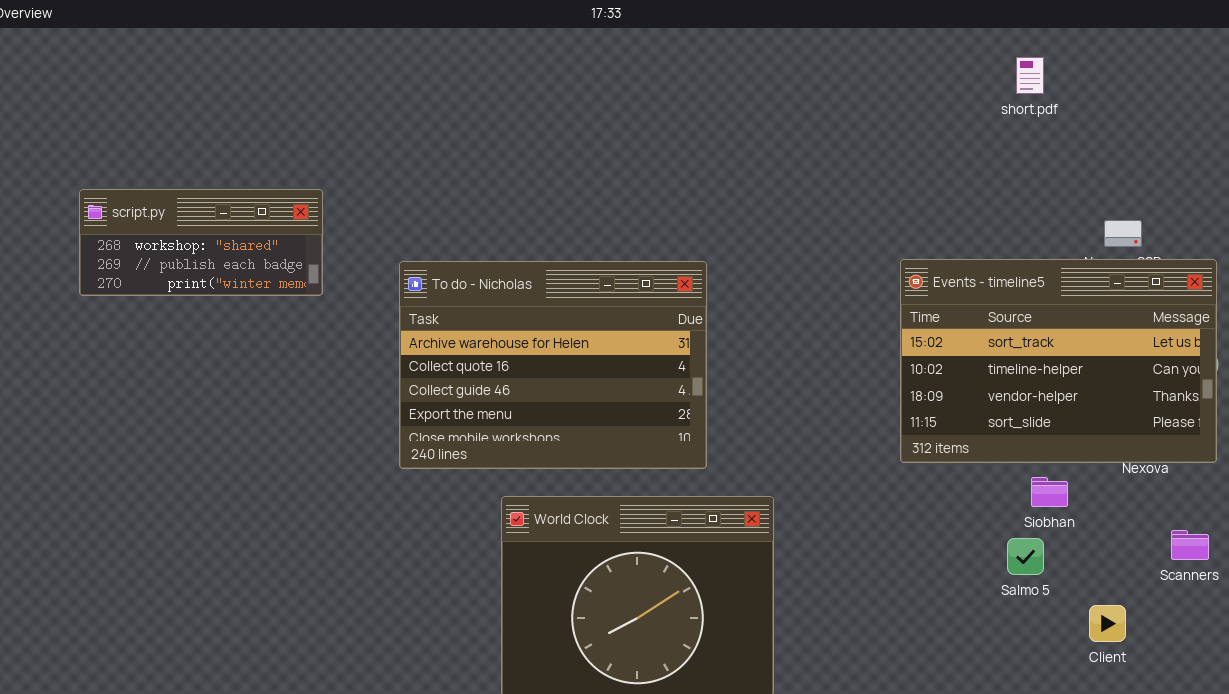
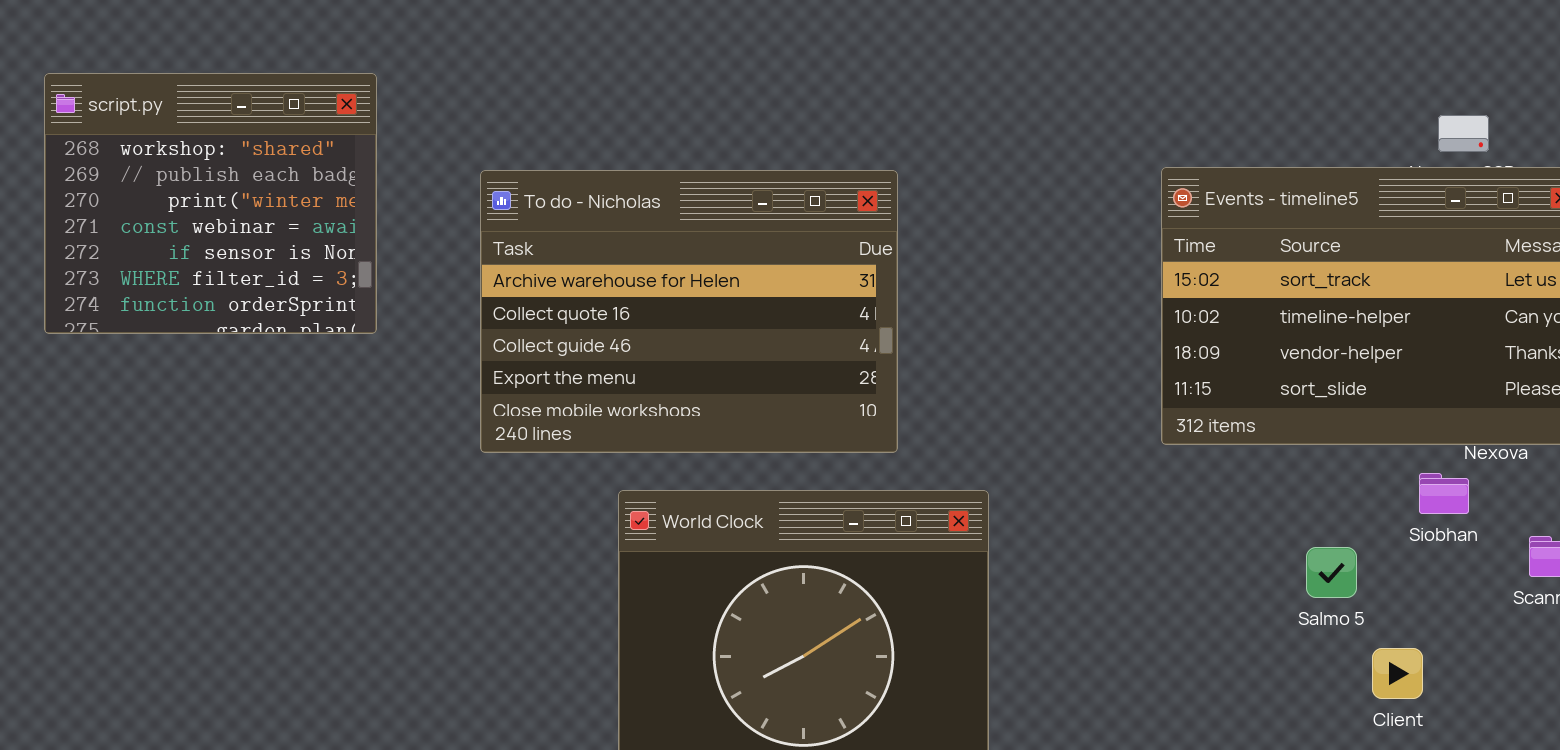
script.py: [79,189,323,296] -> [44,73,377,334], resized
Siobhan: [1031,477,1068,507] -> [1419,473,1469,514], moved
Client: [1089,605,1126,642] -> [1372,648,1423,699], moved

